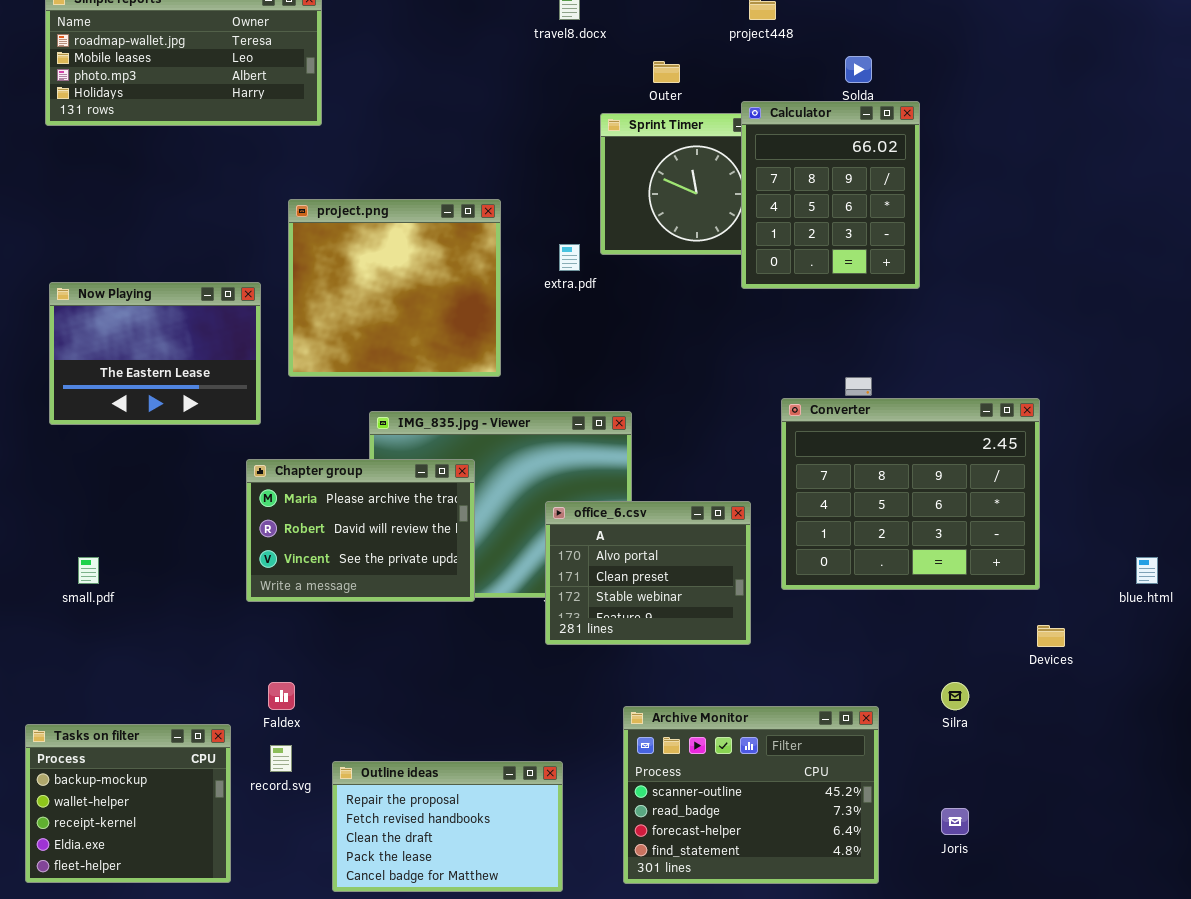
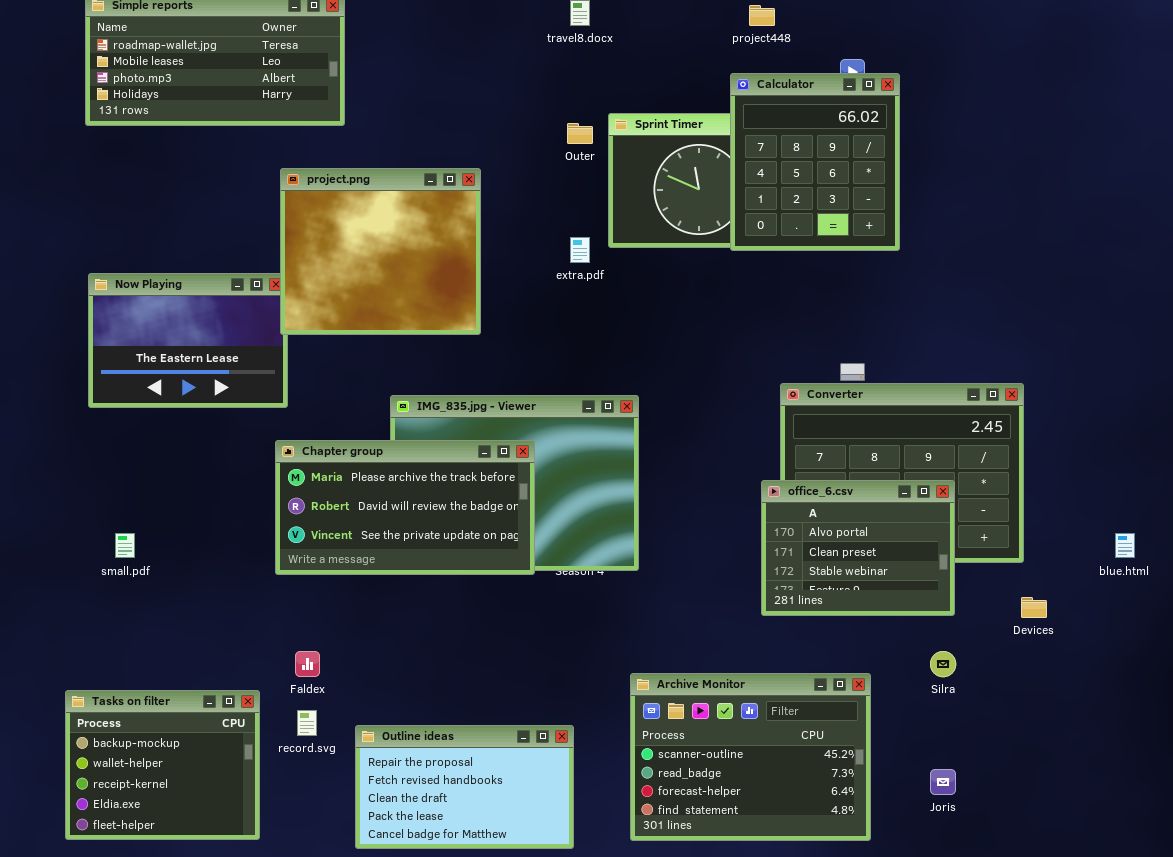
Outer: [653,61,680,83] -> [567,123,593,144], moved
Calculator: [741,101,920,289] -> [730,73,900,251], moved
project.png: [288,199,501,377] -> [280,168,481,335], moved
Chapter group: [246,459,475,602] -> [275,440,535,575], resized
office_6.csv: [545,501,751,645] -> [761,480,955,616], moved

